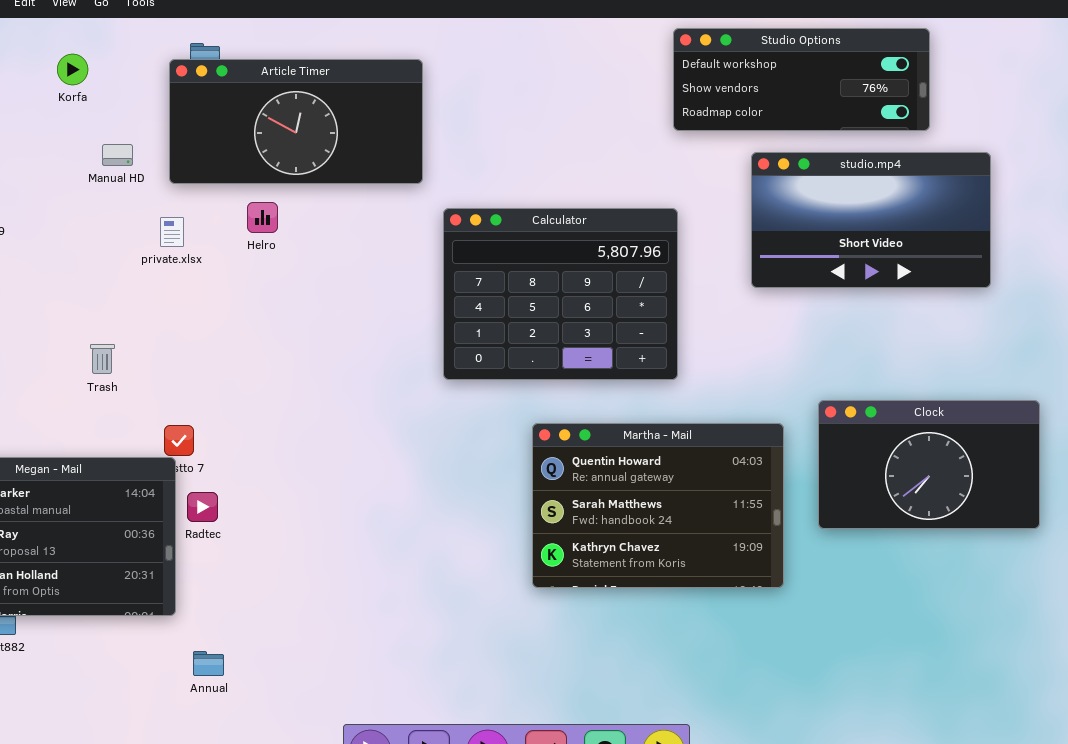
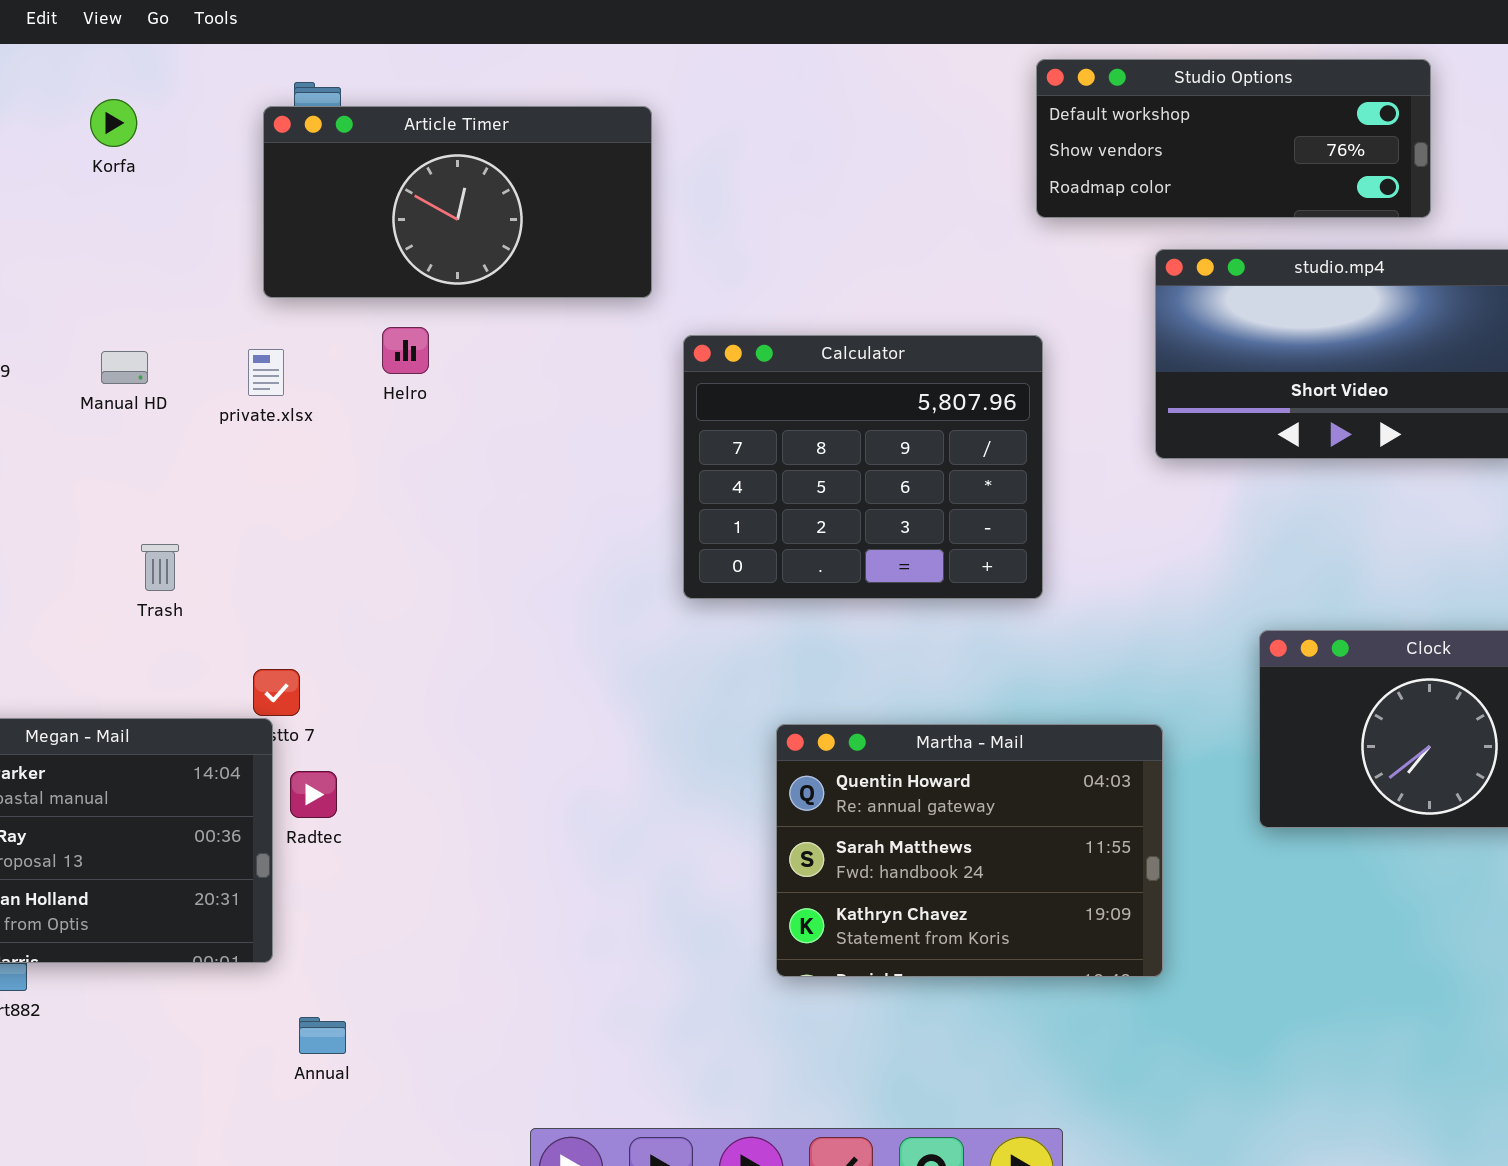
Manual HD: [102,144,133,166] -> [101,351,148,384], moved
Martha - Mail: [532,423,784,588] -> [776,724,1163,977], moved

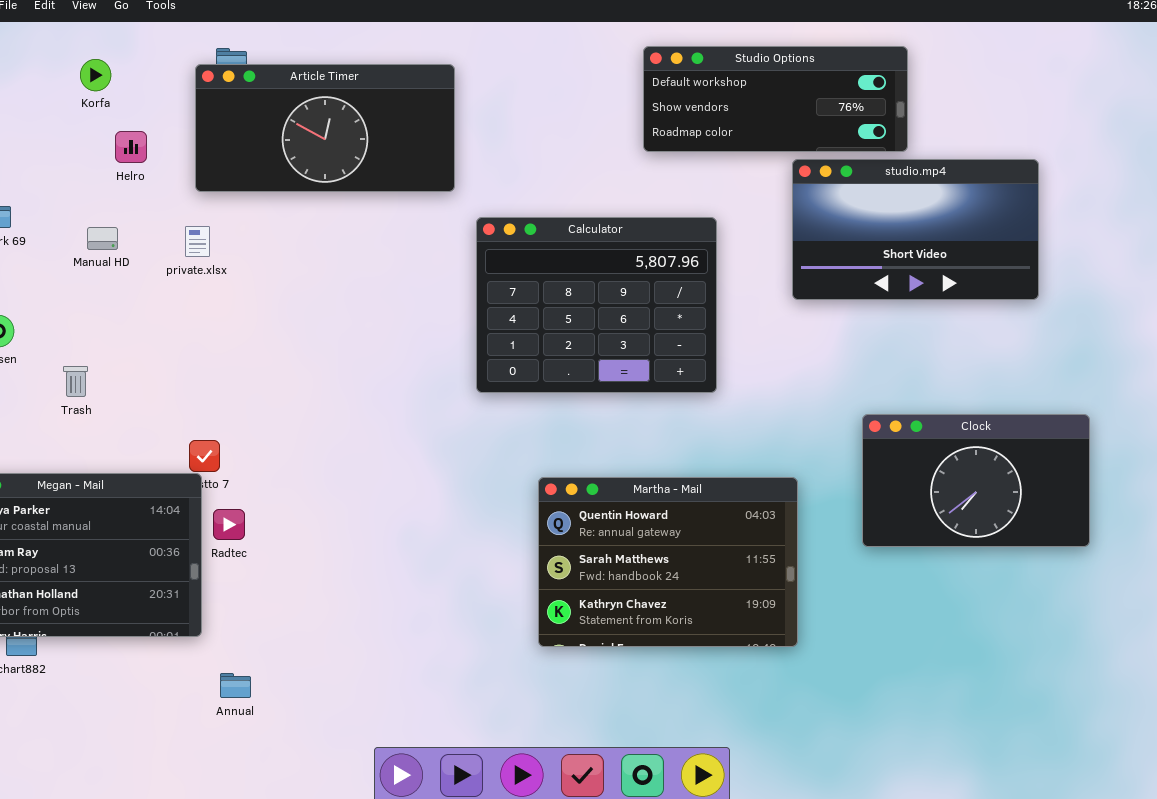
Studio Options: [1036,59,1431,218] -> [643,46,908,152], moved
Helro: [382,327,429,374] -> [115,131,147,163], moved
Trash: [141,544,179,591] -> [63,366,88,397], moved

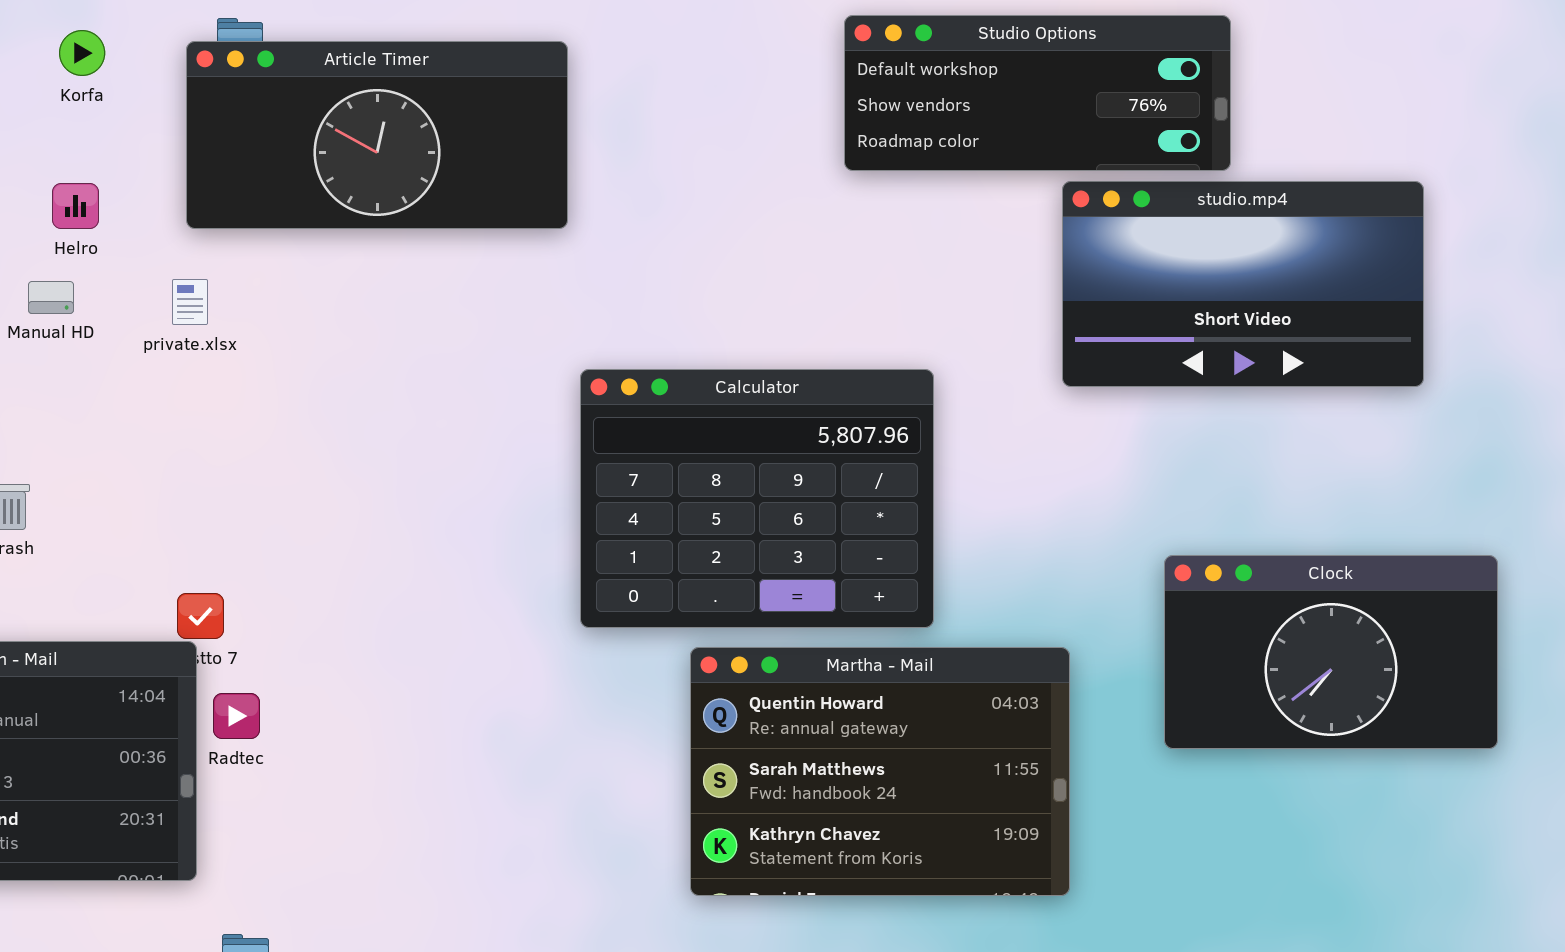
Korfa: [80,59,111,91] -> [59,30,105,76], moved
Helro: [115,131,147,163] -> [52,183,99,229], moved
Calculator: [476,217,717,393] -> [580,369,934,628], moved

